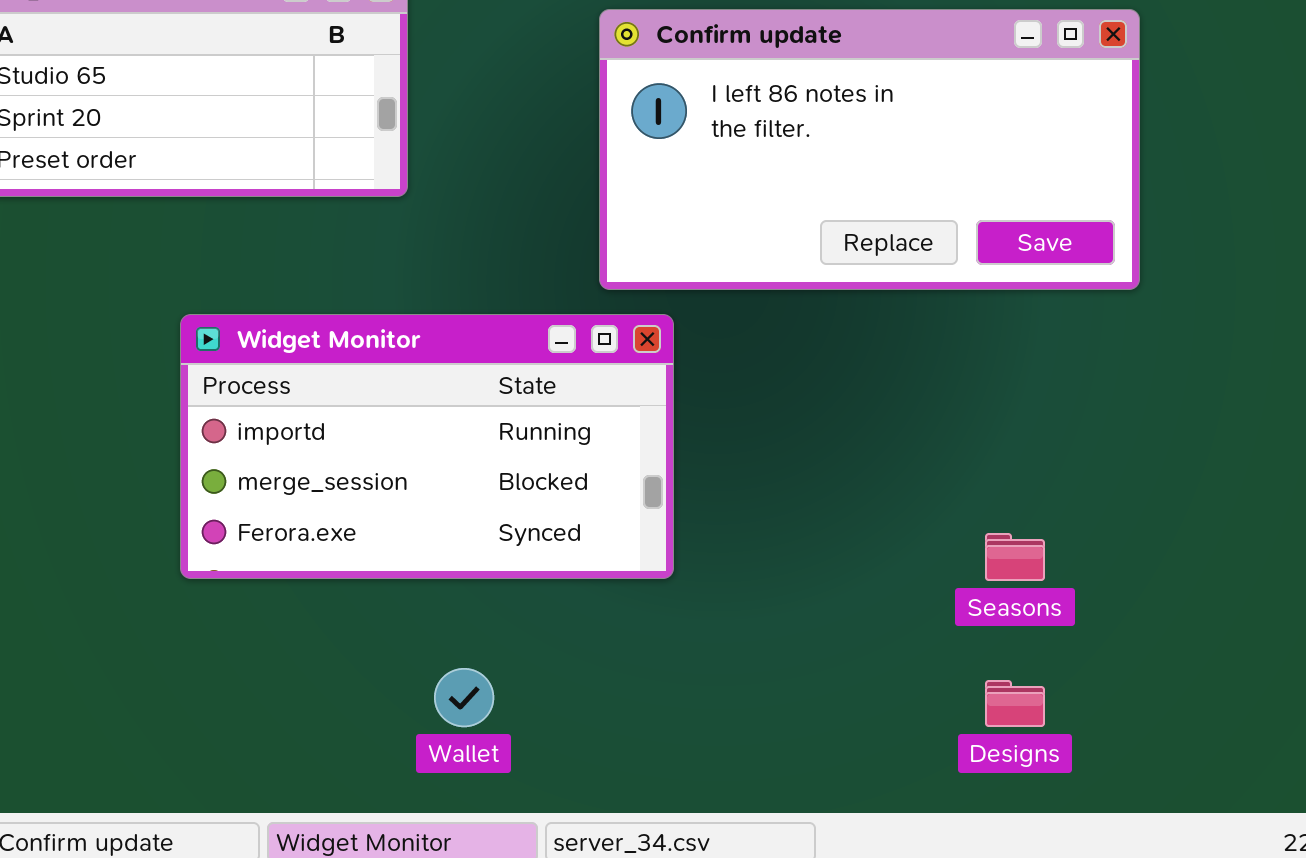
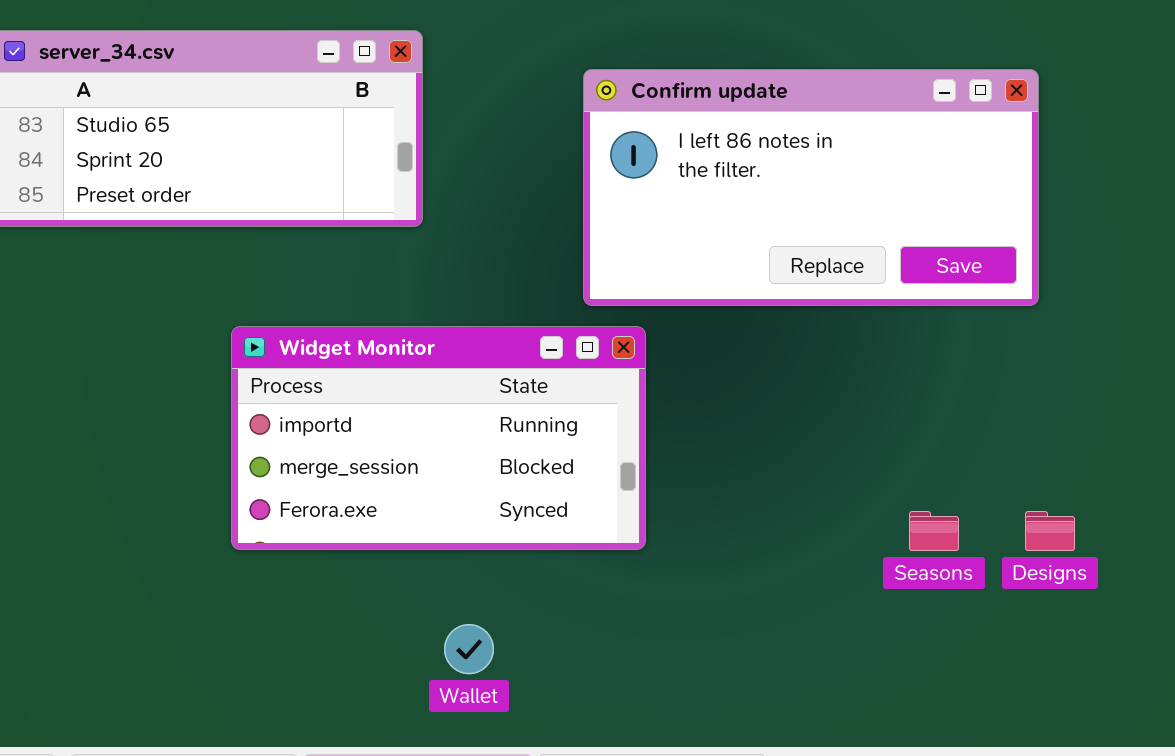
Designs: [985,680,1045,727] -> [1025,511,1075,551], moved

